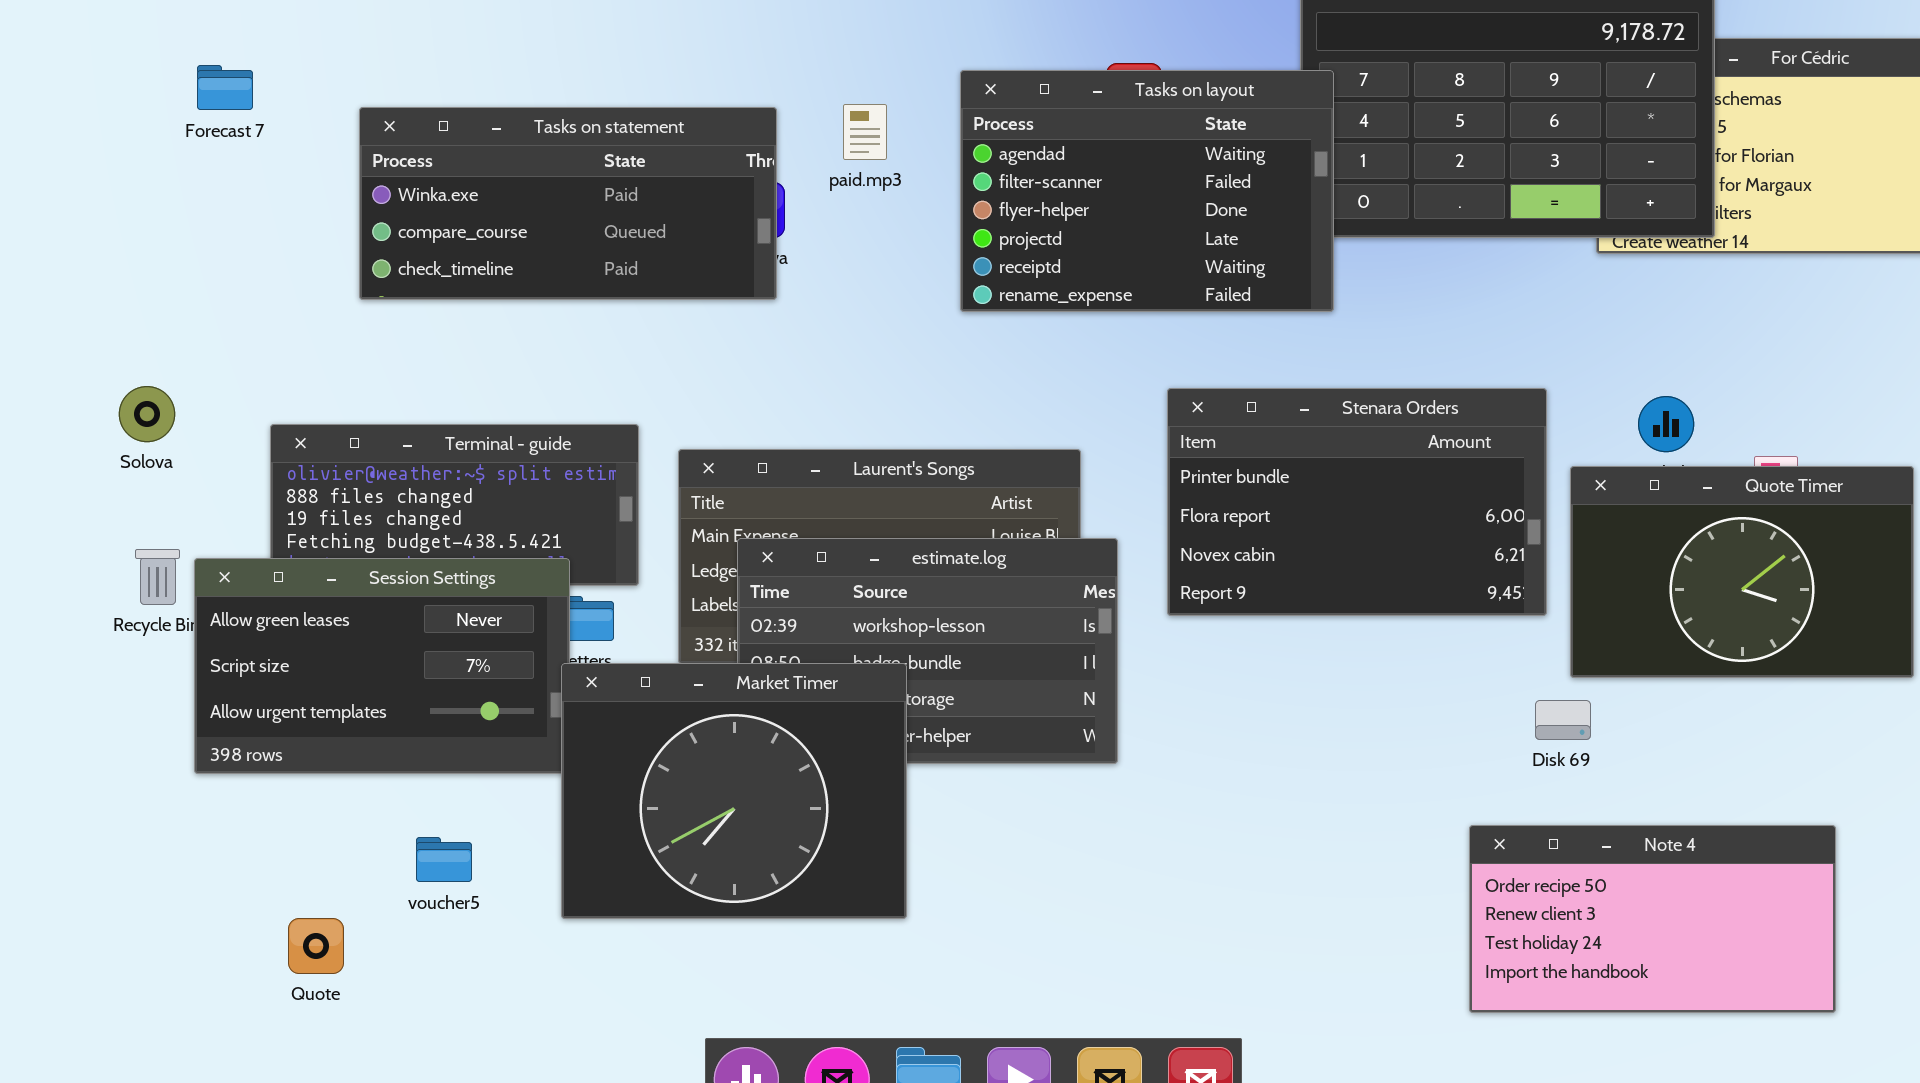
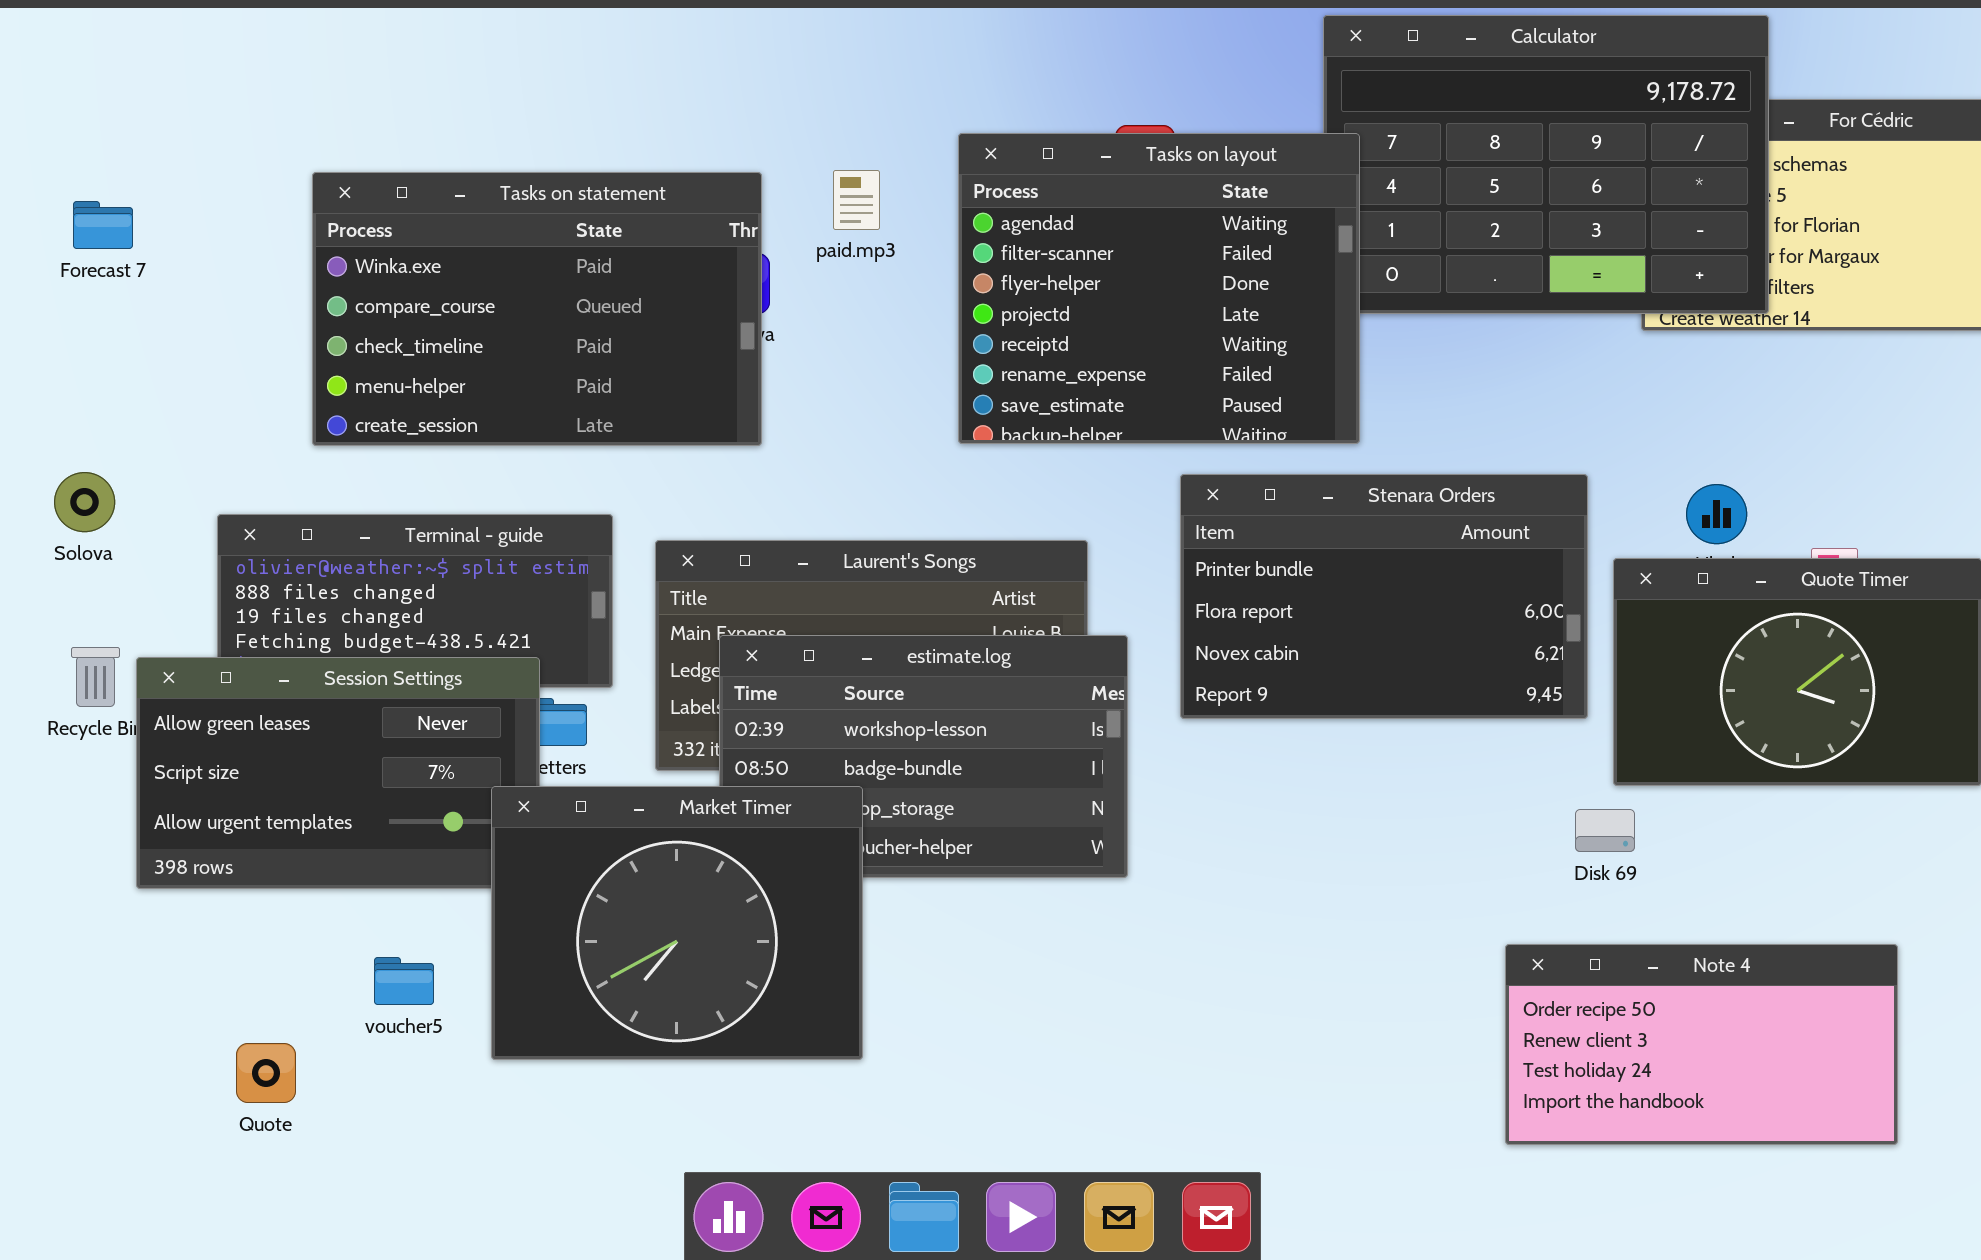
Forecast 7: [197,65,253,110] -> [73,201,133,249], moved
Tasks on layout: [960,70,1334,312] -> [958,133,1360,444], resized
Tasks on statement: [359,107,777,300] -> [312,172,762,446], resized
Market Timer: [561,663,907,919] -> [491,786,863,1060], moved

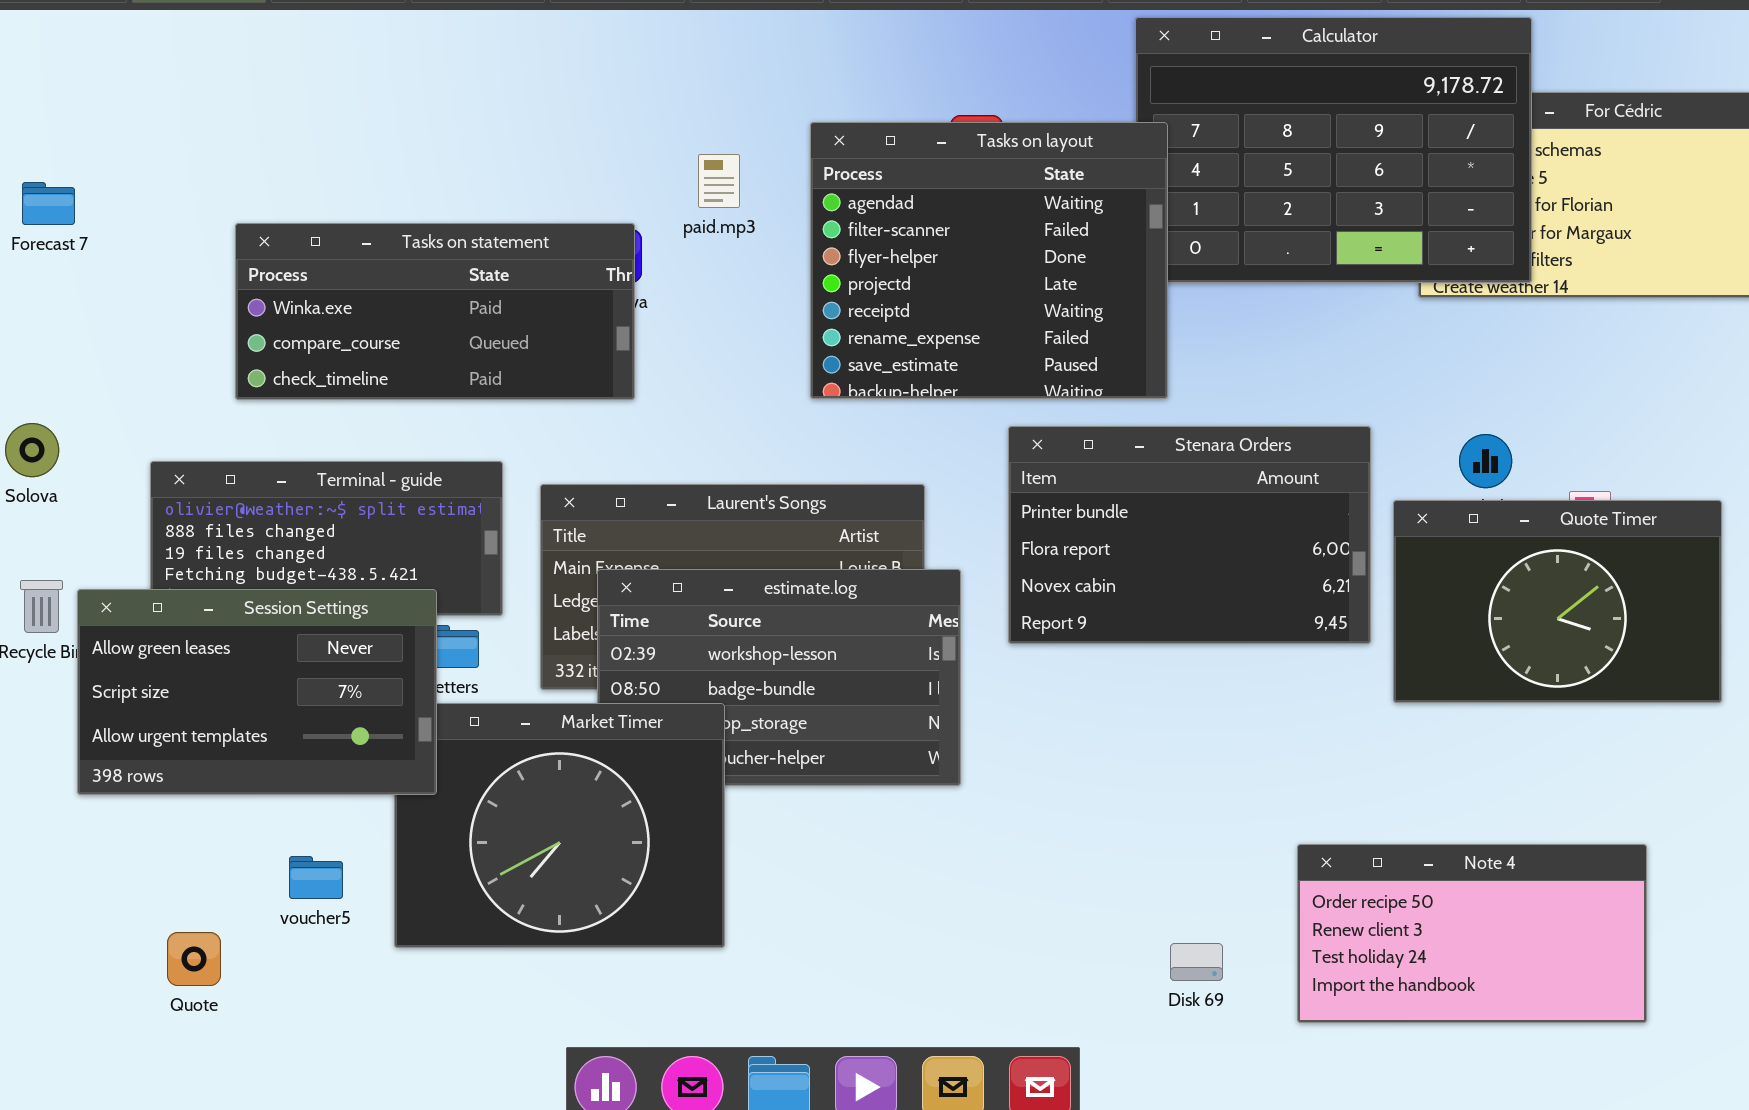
Tasks on statement: [312,172,762,446] -> [235,223,635,400], resized
Session Settings: [136,657,540,889] -> [77,589,437,795], raised
Disk 69: [1575,809,1635,852] -> [1170,943,1223,981], moved

